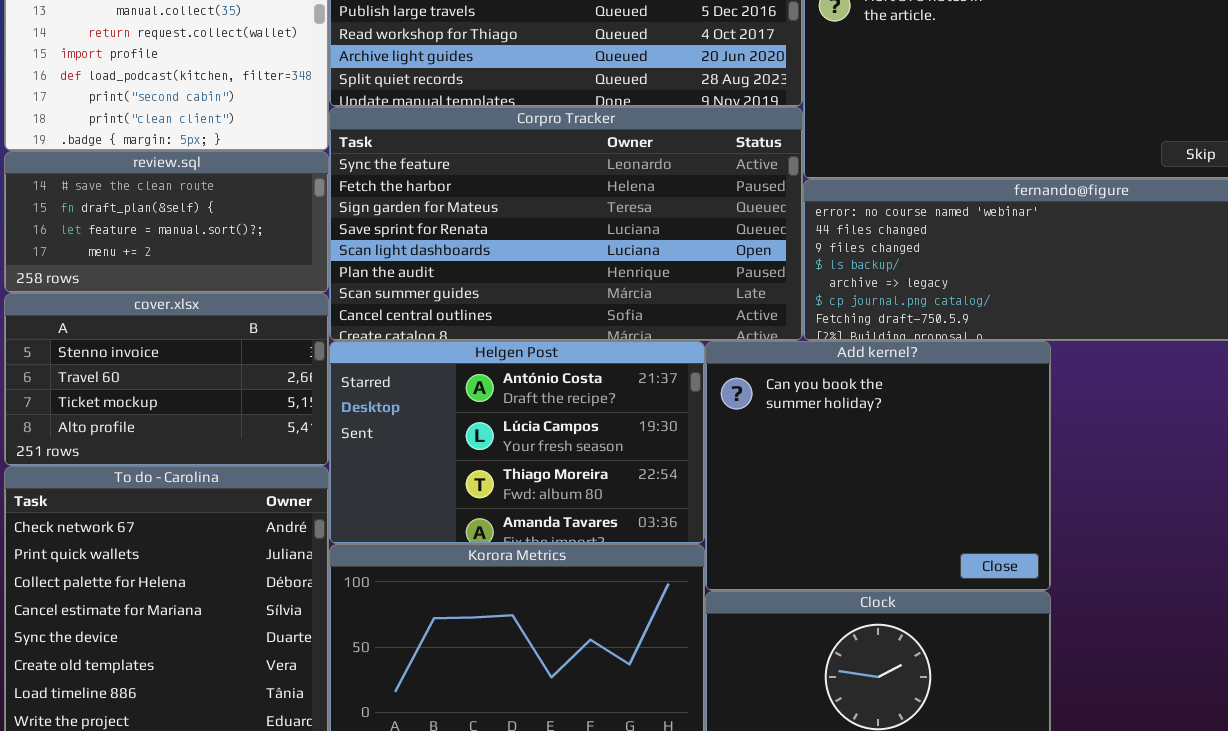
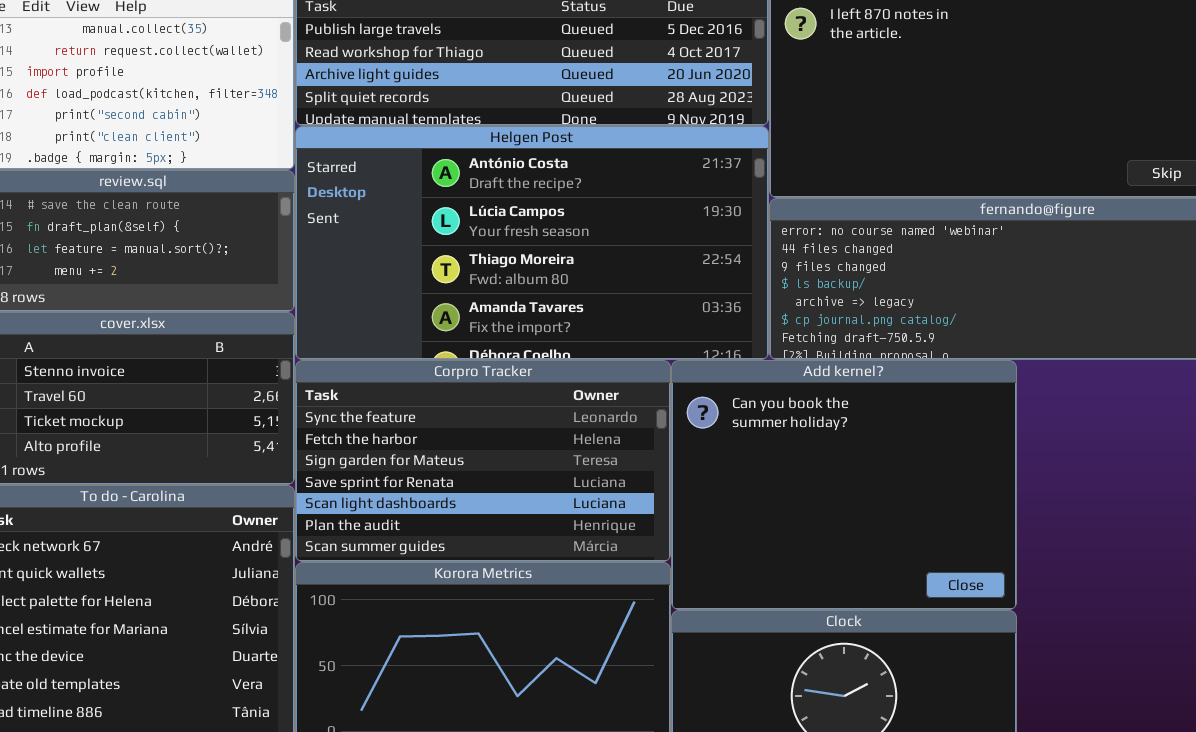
Corpro Tracker: [329,107,803,341] -> [295,360,671,562], moved, resized
Helgen Post: [329,341,705,544] -> [295,126,769,360], moved, resized

